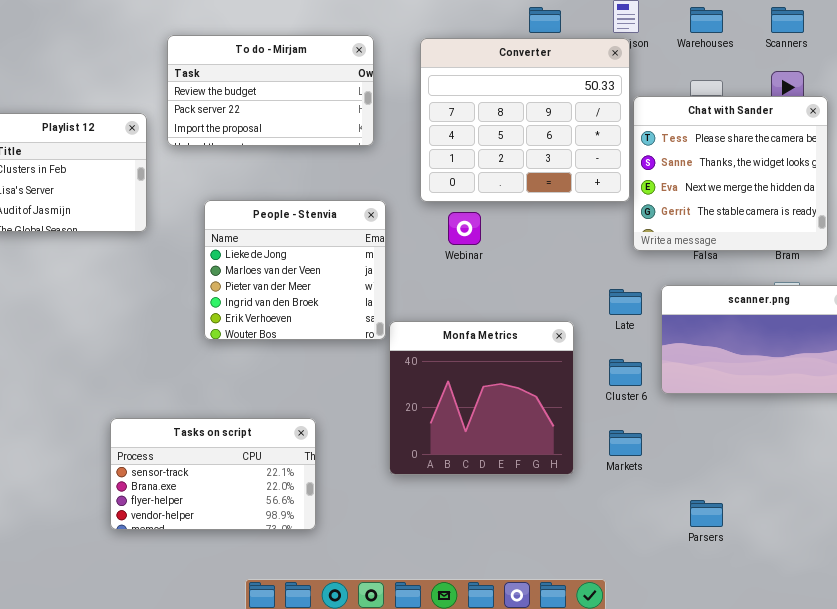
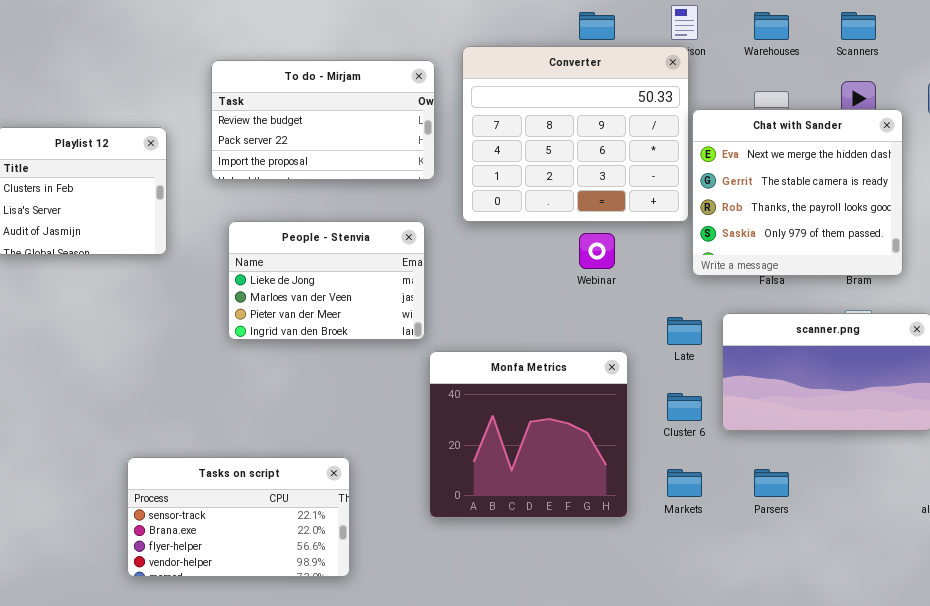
To do - Mirjam: [167,35,374,146] -> [211,60,435,180], moved
Chat with Sander: [633,96,828,251] -> [692,109,903,276], scrolled down 2 rows
People - Stenvia: [204,200,386,340] -> [228,221,425,340], resized
Webinar: [448,212,481,245] -> [579,233,615,269], moved
Parsers: [690,500,723,527] -> [754,469,789,497], moved

